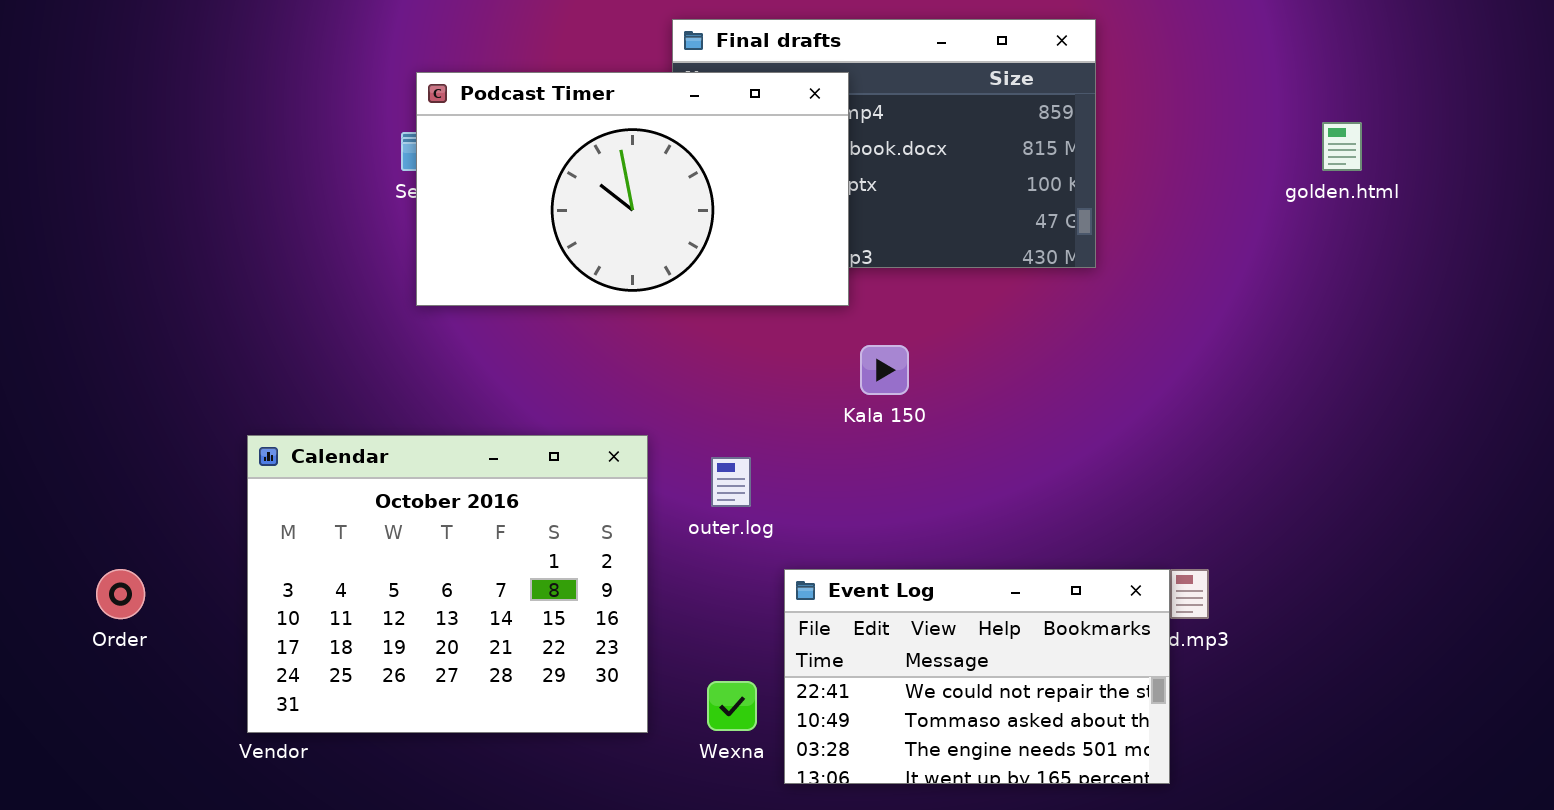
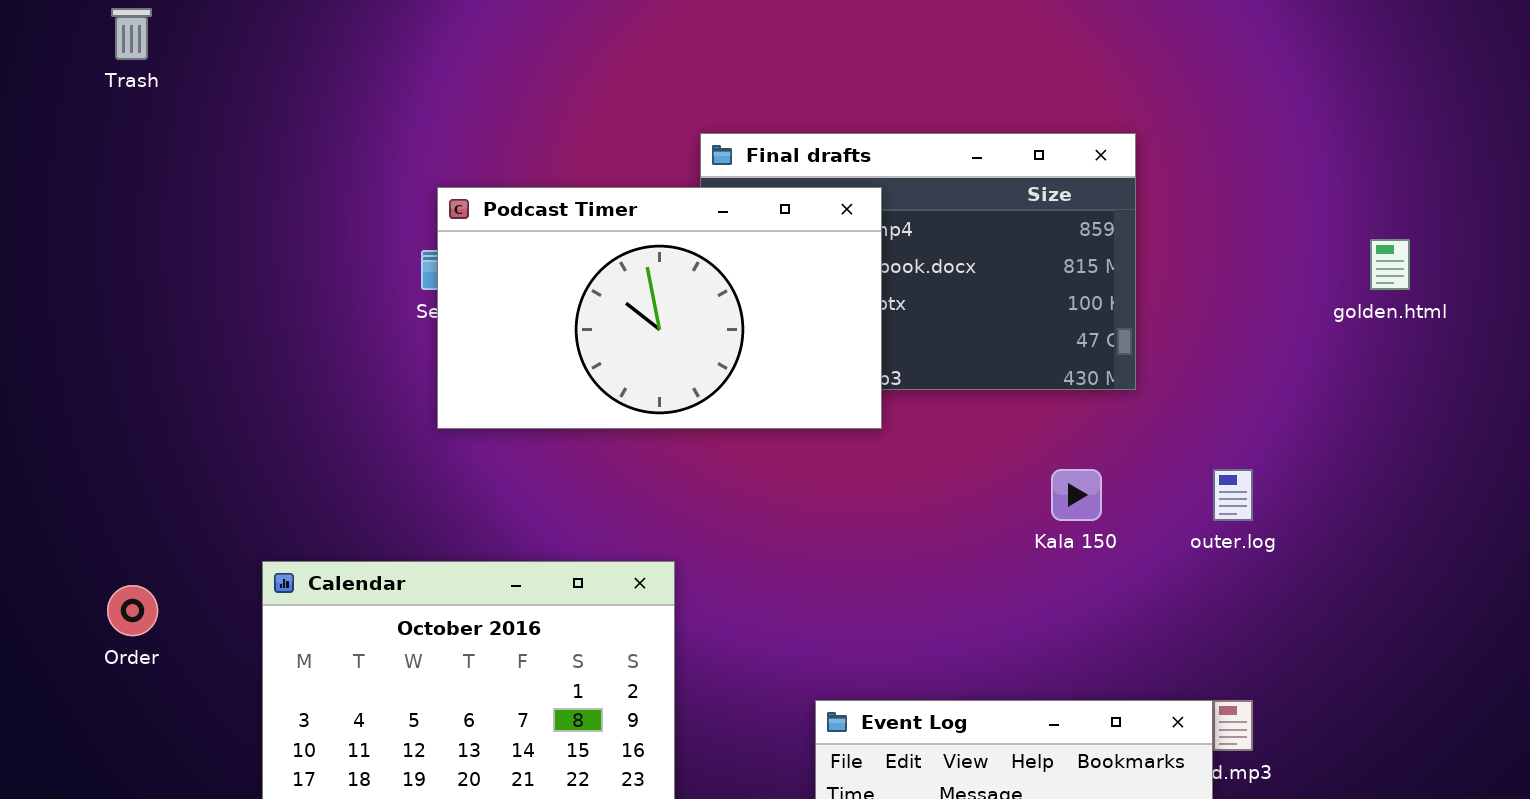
Kala 150: [860,345,909,395] -> [1051,469,1102,521], moved
outer.log: [711,457,751,507] -> [1213,469,1253,521], moved
Order: [96,569,145,619] -> [107,585,158,636], moved

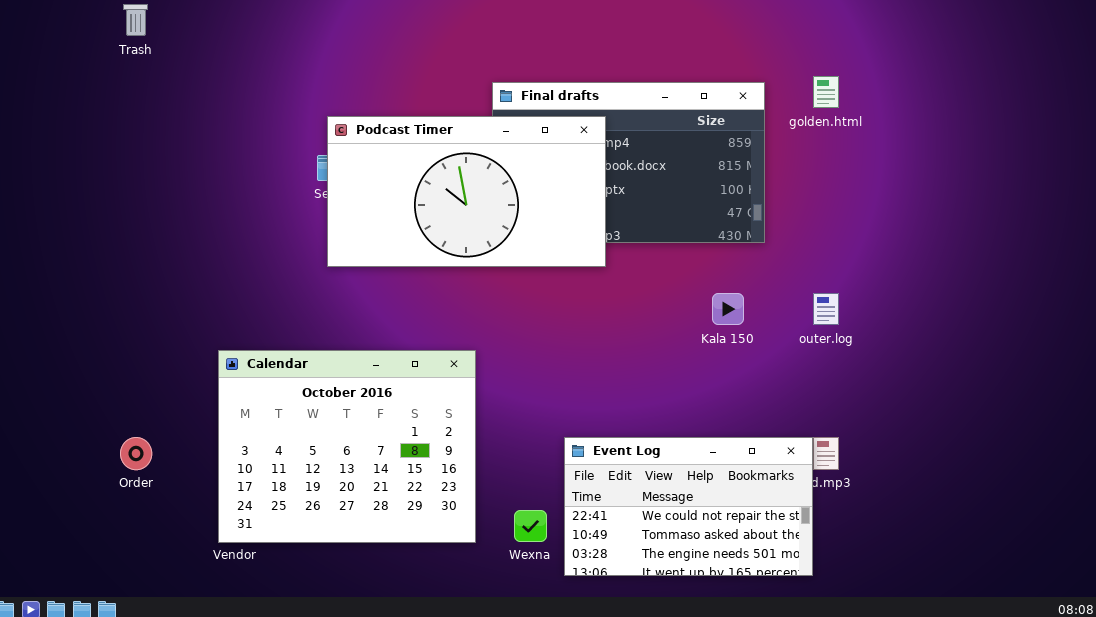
golden.html: [1370,239,1410,290] -> [813,76,839,108], moved
Order: [107,585,158,636] -> [120,437,152,470], moved

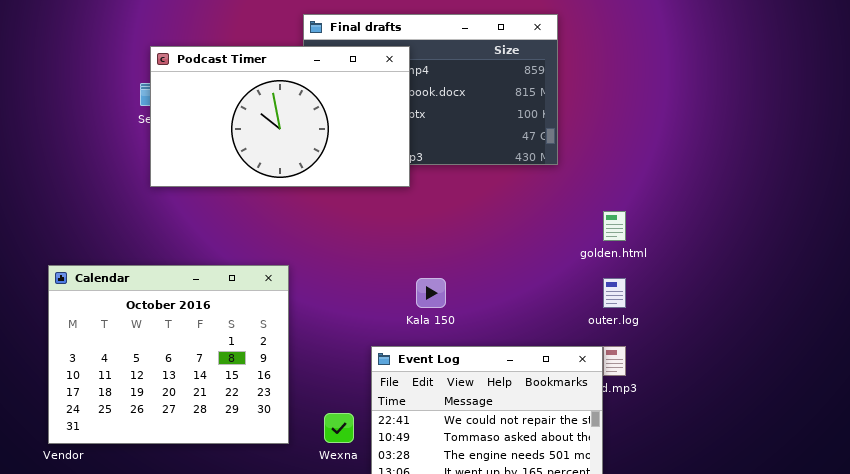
golden.html: [813,76,839,108] -> [603,211,626,241], moved
Kala 150: [712,293,744,325] -> [416,278,446,308], moved
outer.log: [813,293,839,325] -> [603,278,626,308], moved

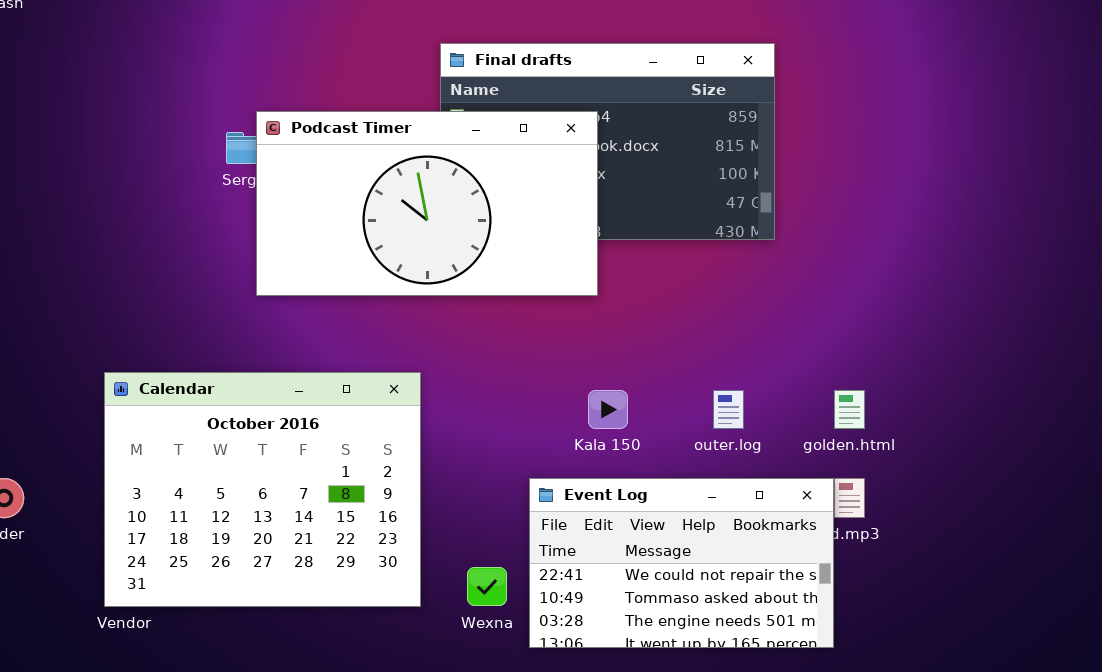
Podcast Timer: [150,46,410,187] -> [256,111,598,296], moved
golden.html: [603,211,626,241] -> [834,390,865,429], moved
outer.log: [603,278,626,308] -> [713,390,744,429], moved

